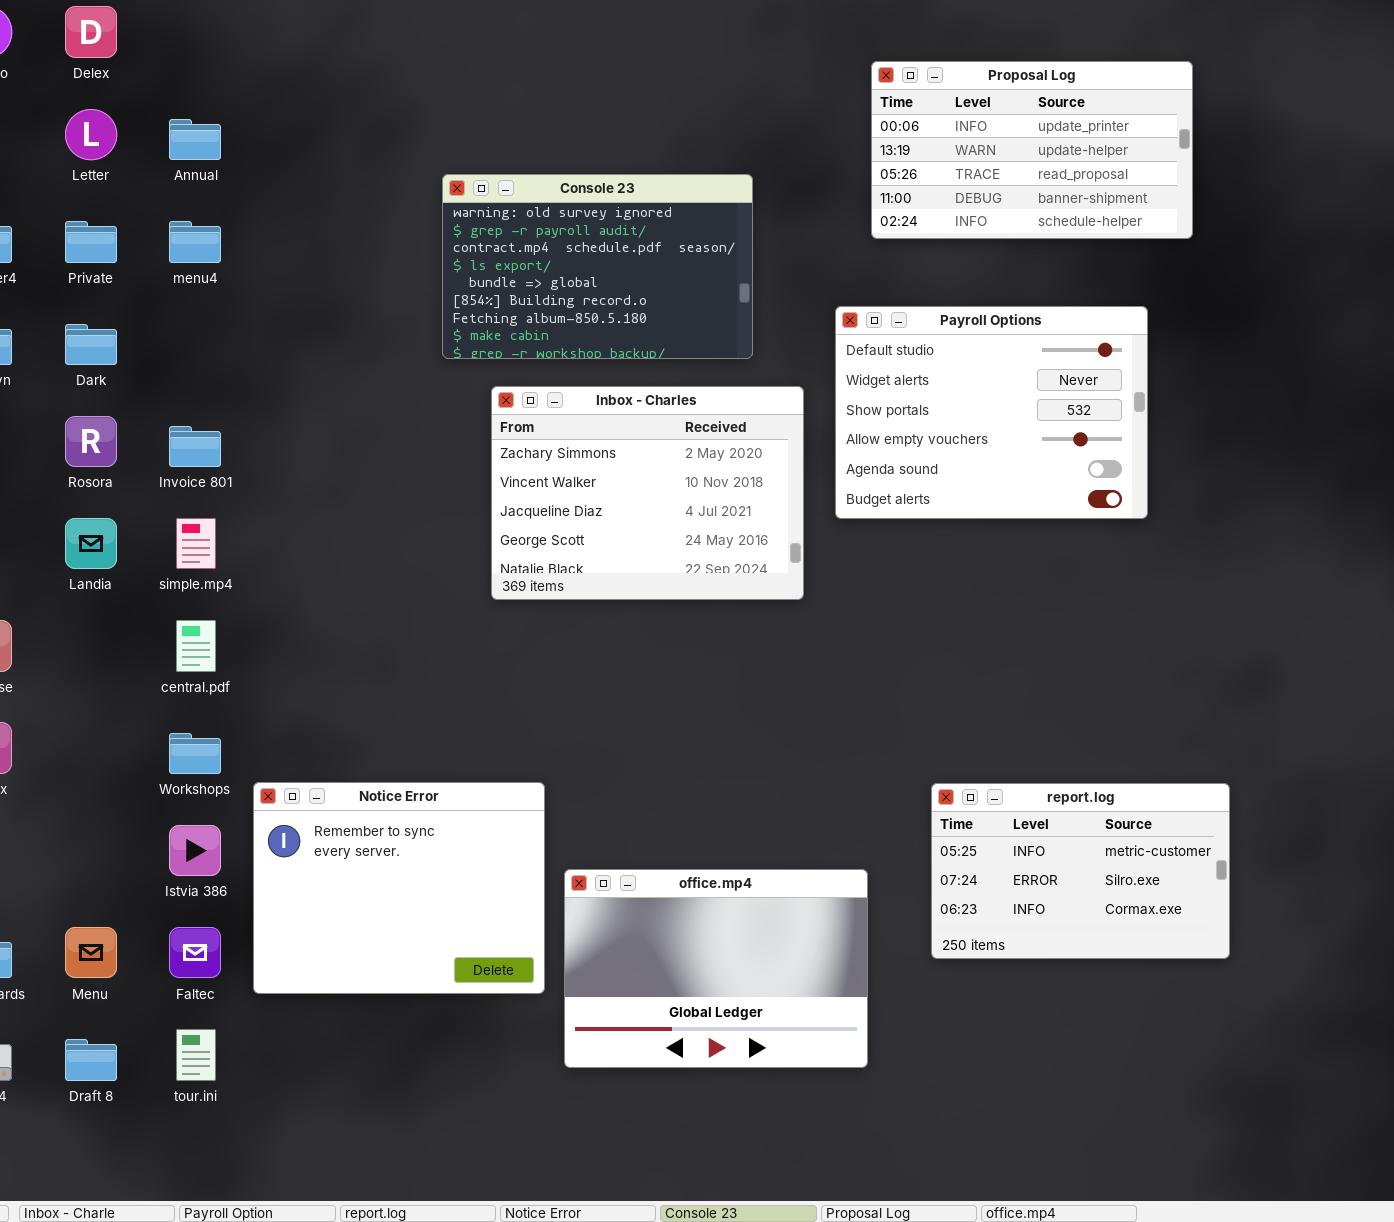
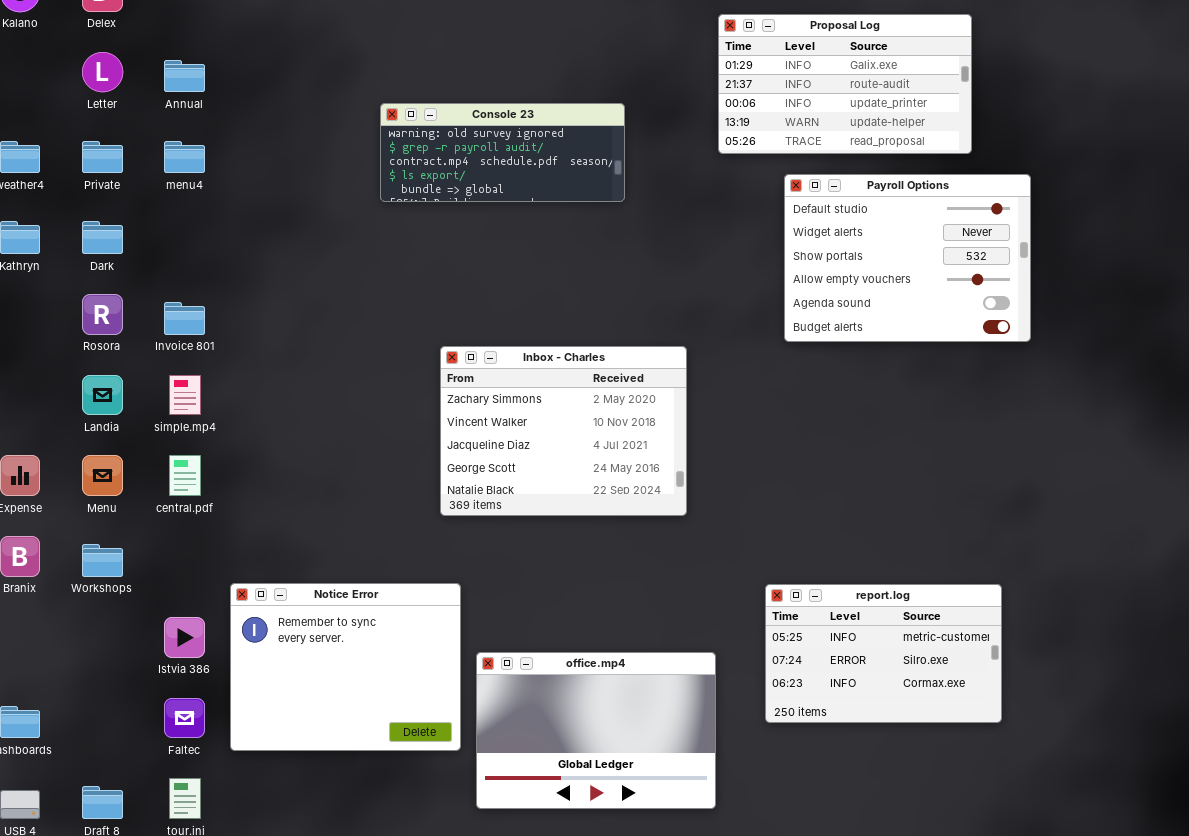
Proposal Log: [871,61,1193,239] -> [718,14,972,154], scrolled up 2 rows
Console 23: [442,174,753,359] -> [380,103,625,202], resized
Payroll Options: [835,306,1148,519] -> [784,174,1031,342], moved
Inbox - Charles: [491,386,804,600] -> [440,346,687,516], moved
Workshops: [169,733,221,774] -> [82,544,123,577], moved
Menu: [65,927,117,978] -> [82,455,123,496], moved

